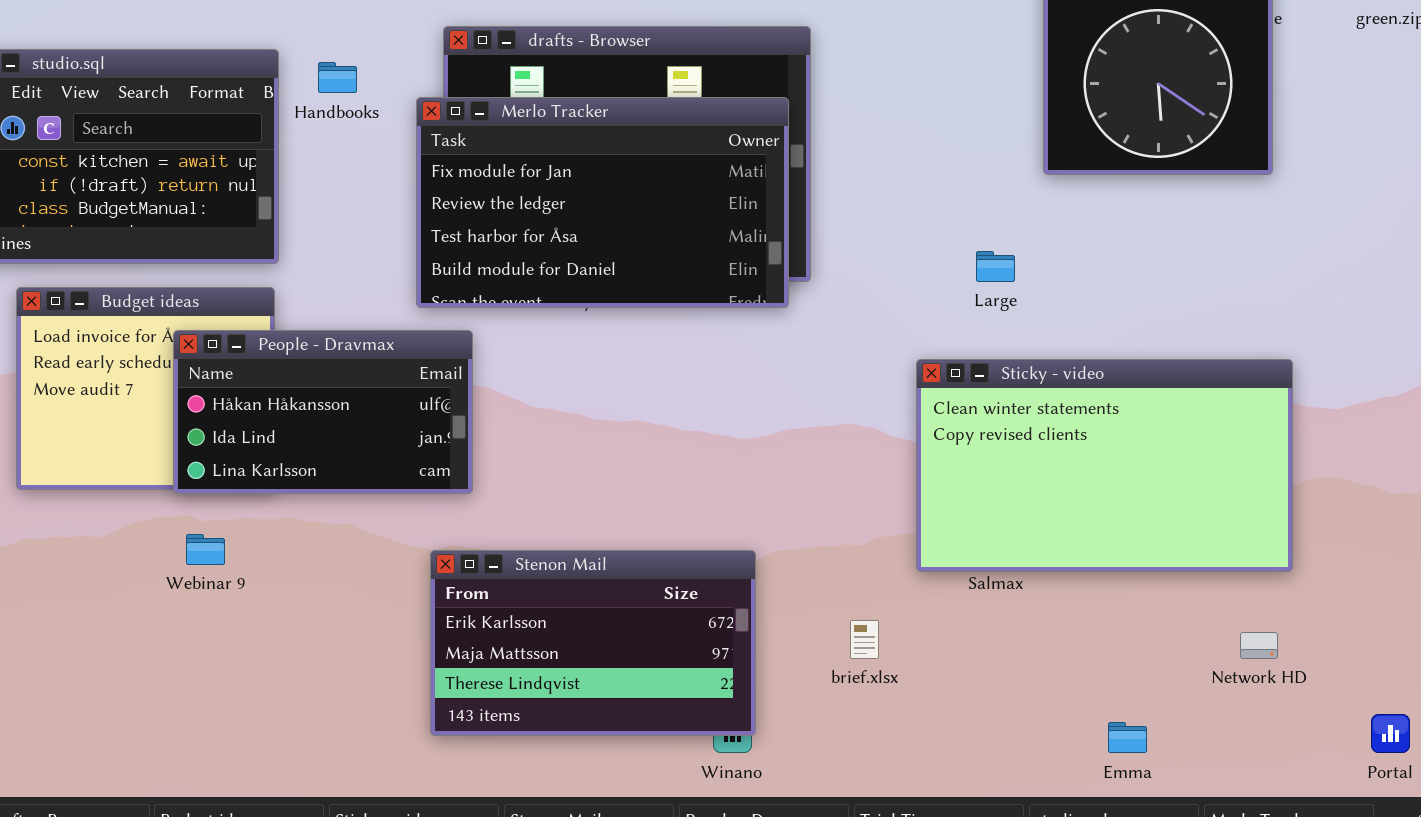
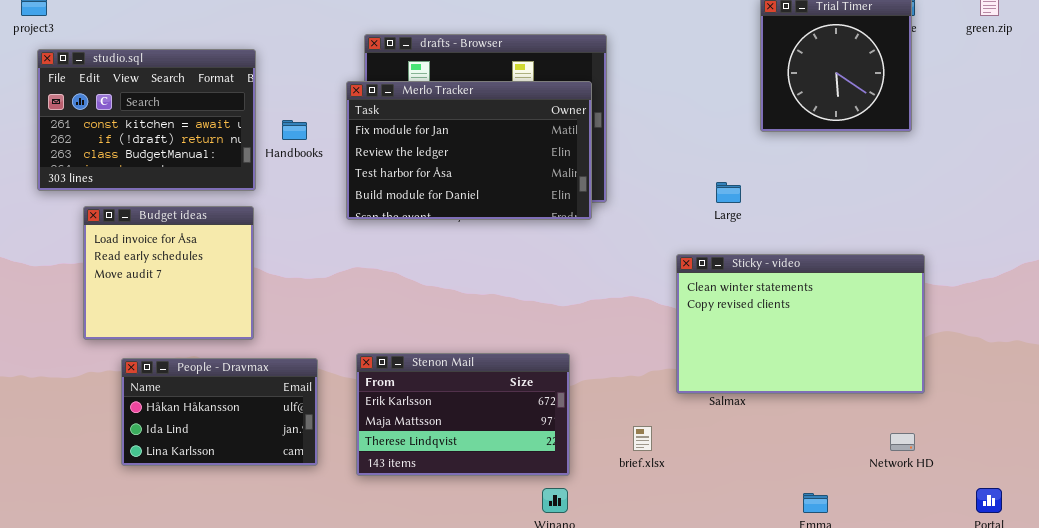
Handbooks: [318,62,357,93] -> [282,120,307,140], moved
People - Dravmax: [173,330,473,494] -> [121,358,318,466], moved
Stenon Mail: [430,550,756,736] -> [356,353,570,476], moved

